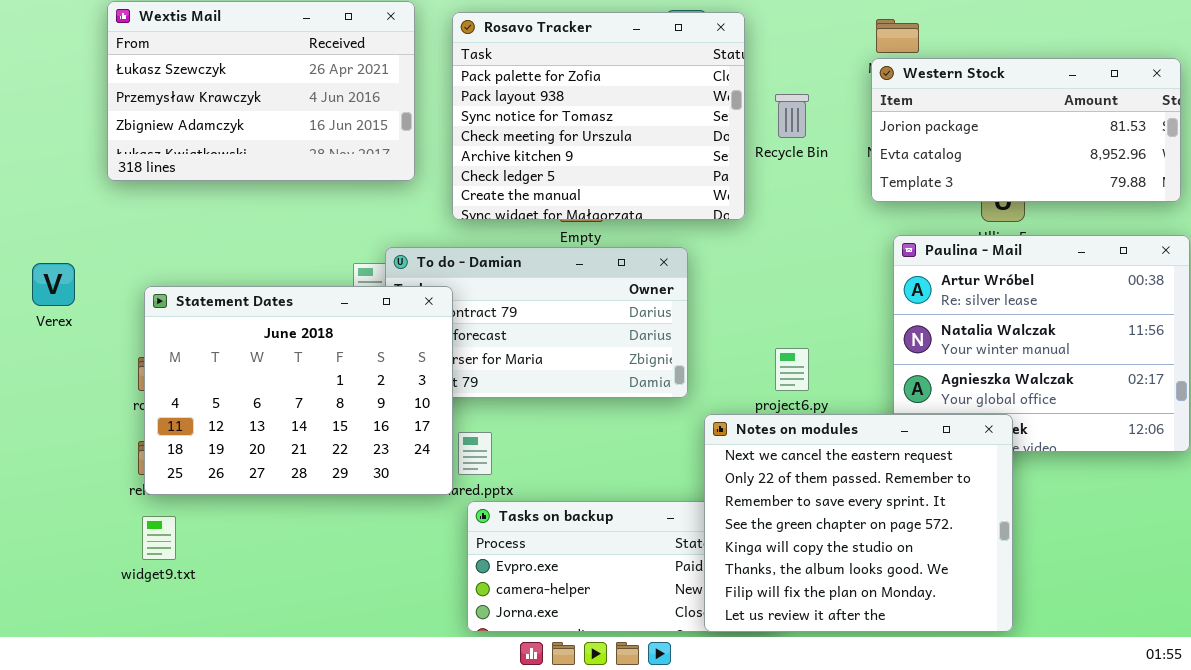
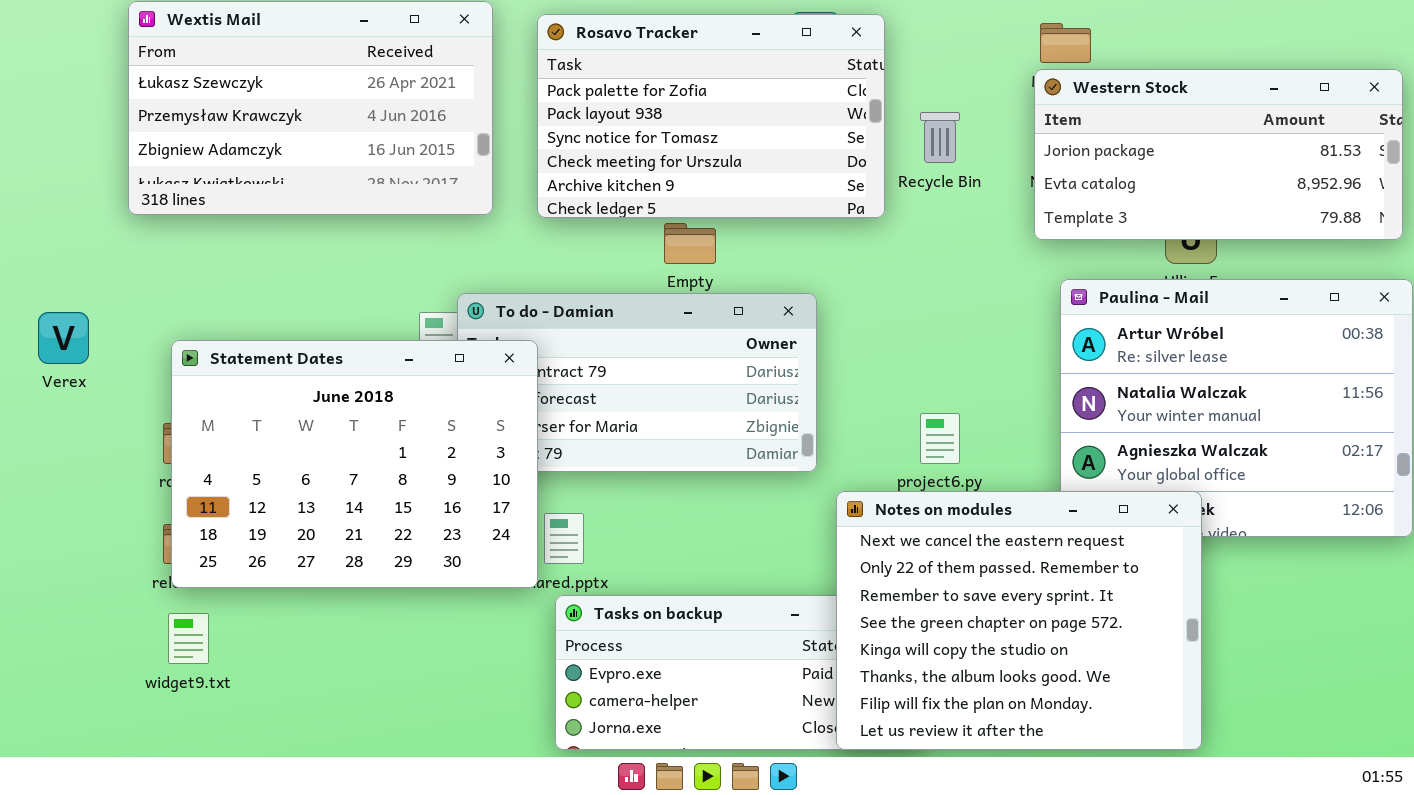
Rosavo Tracker: [452,12,745,220] -> [537,14,885,218], resized

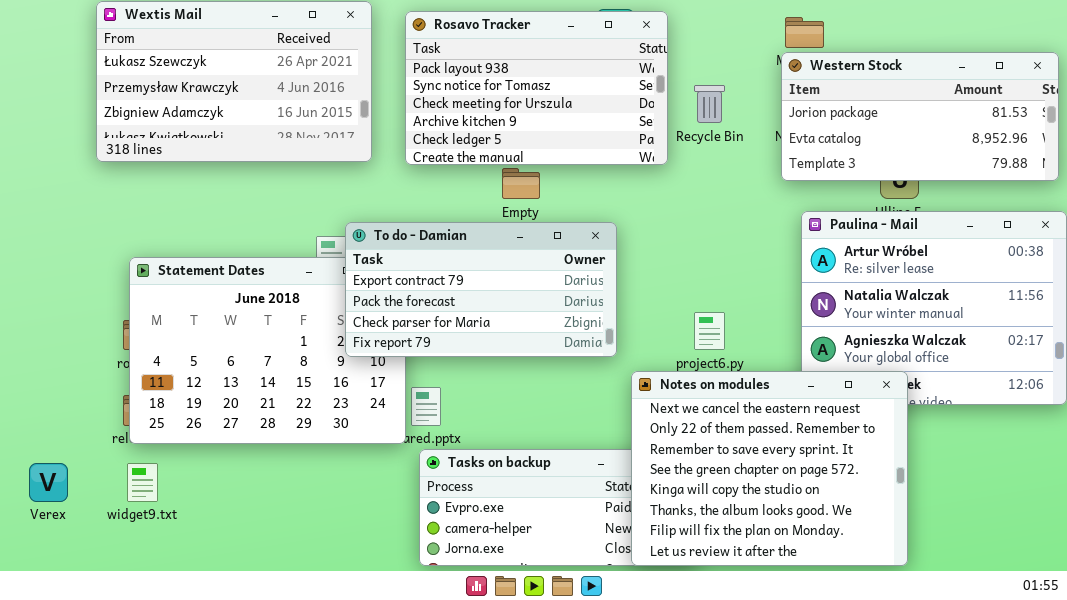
Rosavo Tracker: [537,14,885,218] -> [405,11,668,165], scrolled down 1 row
To do - Damian: [457,293,817,472] -> [345,222,617,357], raised
Verex: [38,312,89,364] -> [29,463,68,502], moved

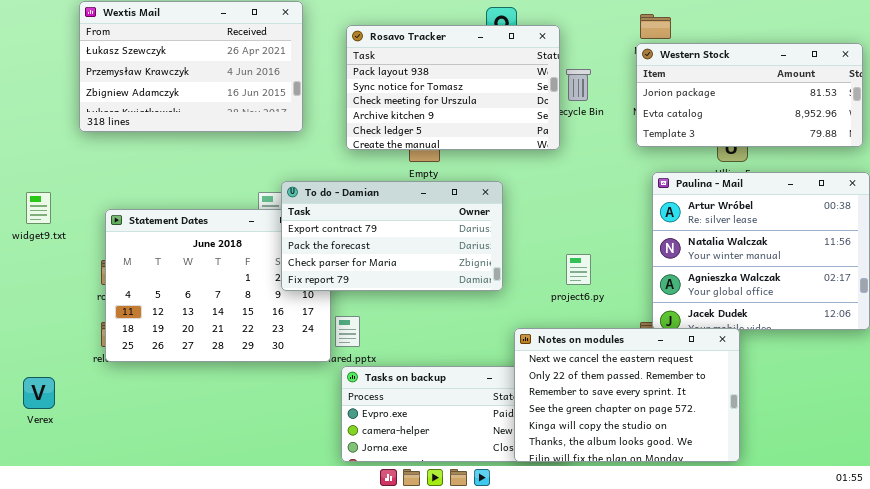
Rosavo Tracker: [405,11,668,165] -> [346,25,560,150], moved
Notes on modules: [631,371,908,566] -> [514,328,740,462], resized
widget9.txt: [127,463,158,502] -> [26,192,51,224], moved

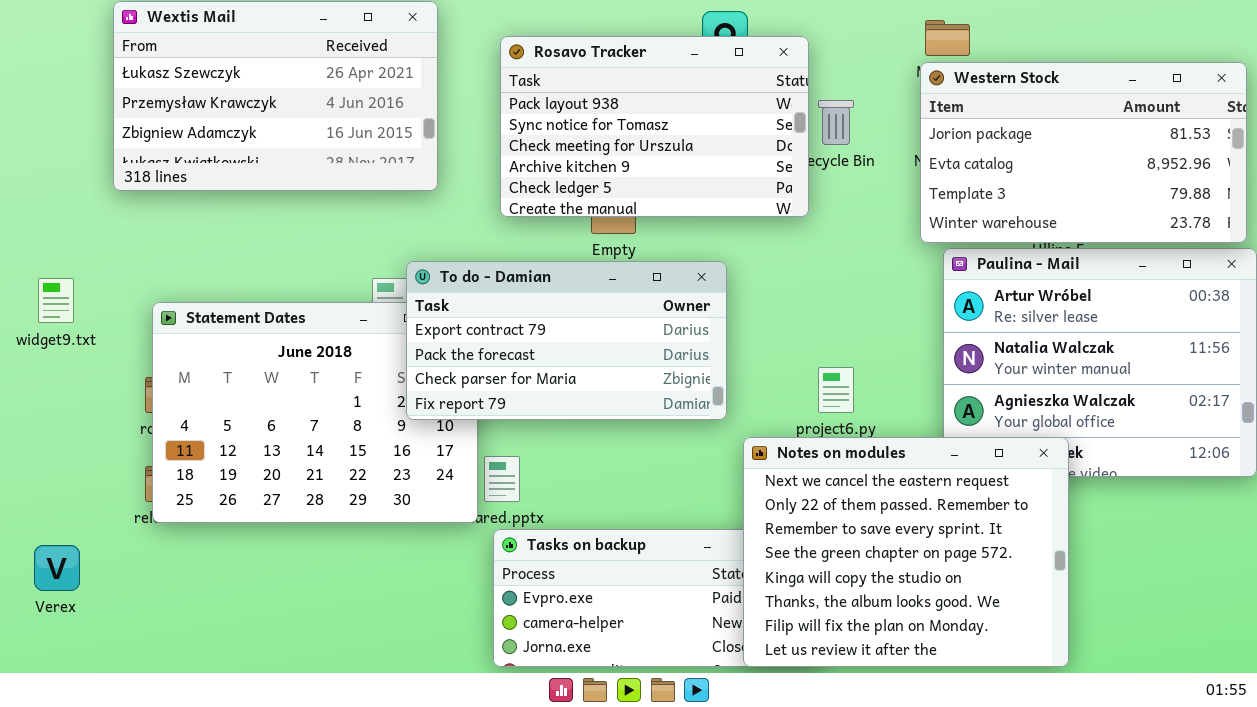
Western Stock: [636,43,863,147] -> [920,62,1247,243], resized
Notes on modules: [514,328,740,462] -> [743,437,1069,667], resized

